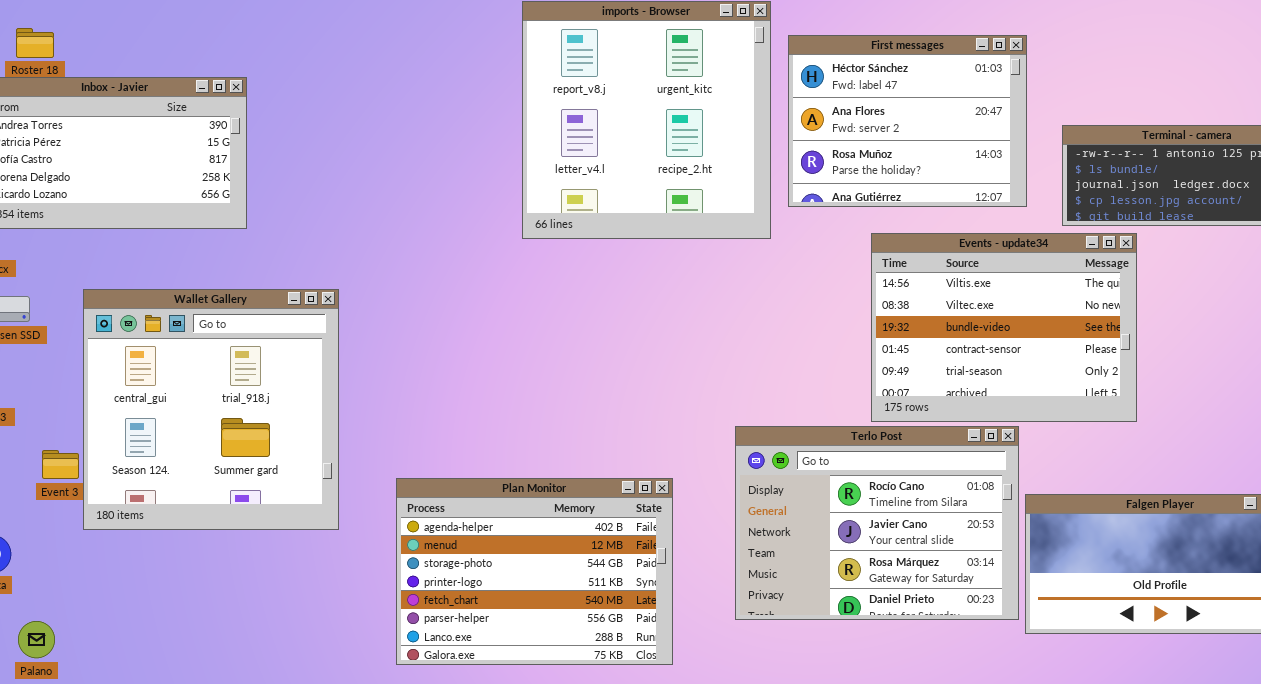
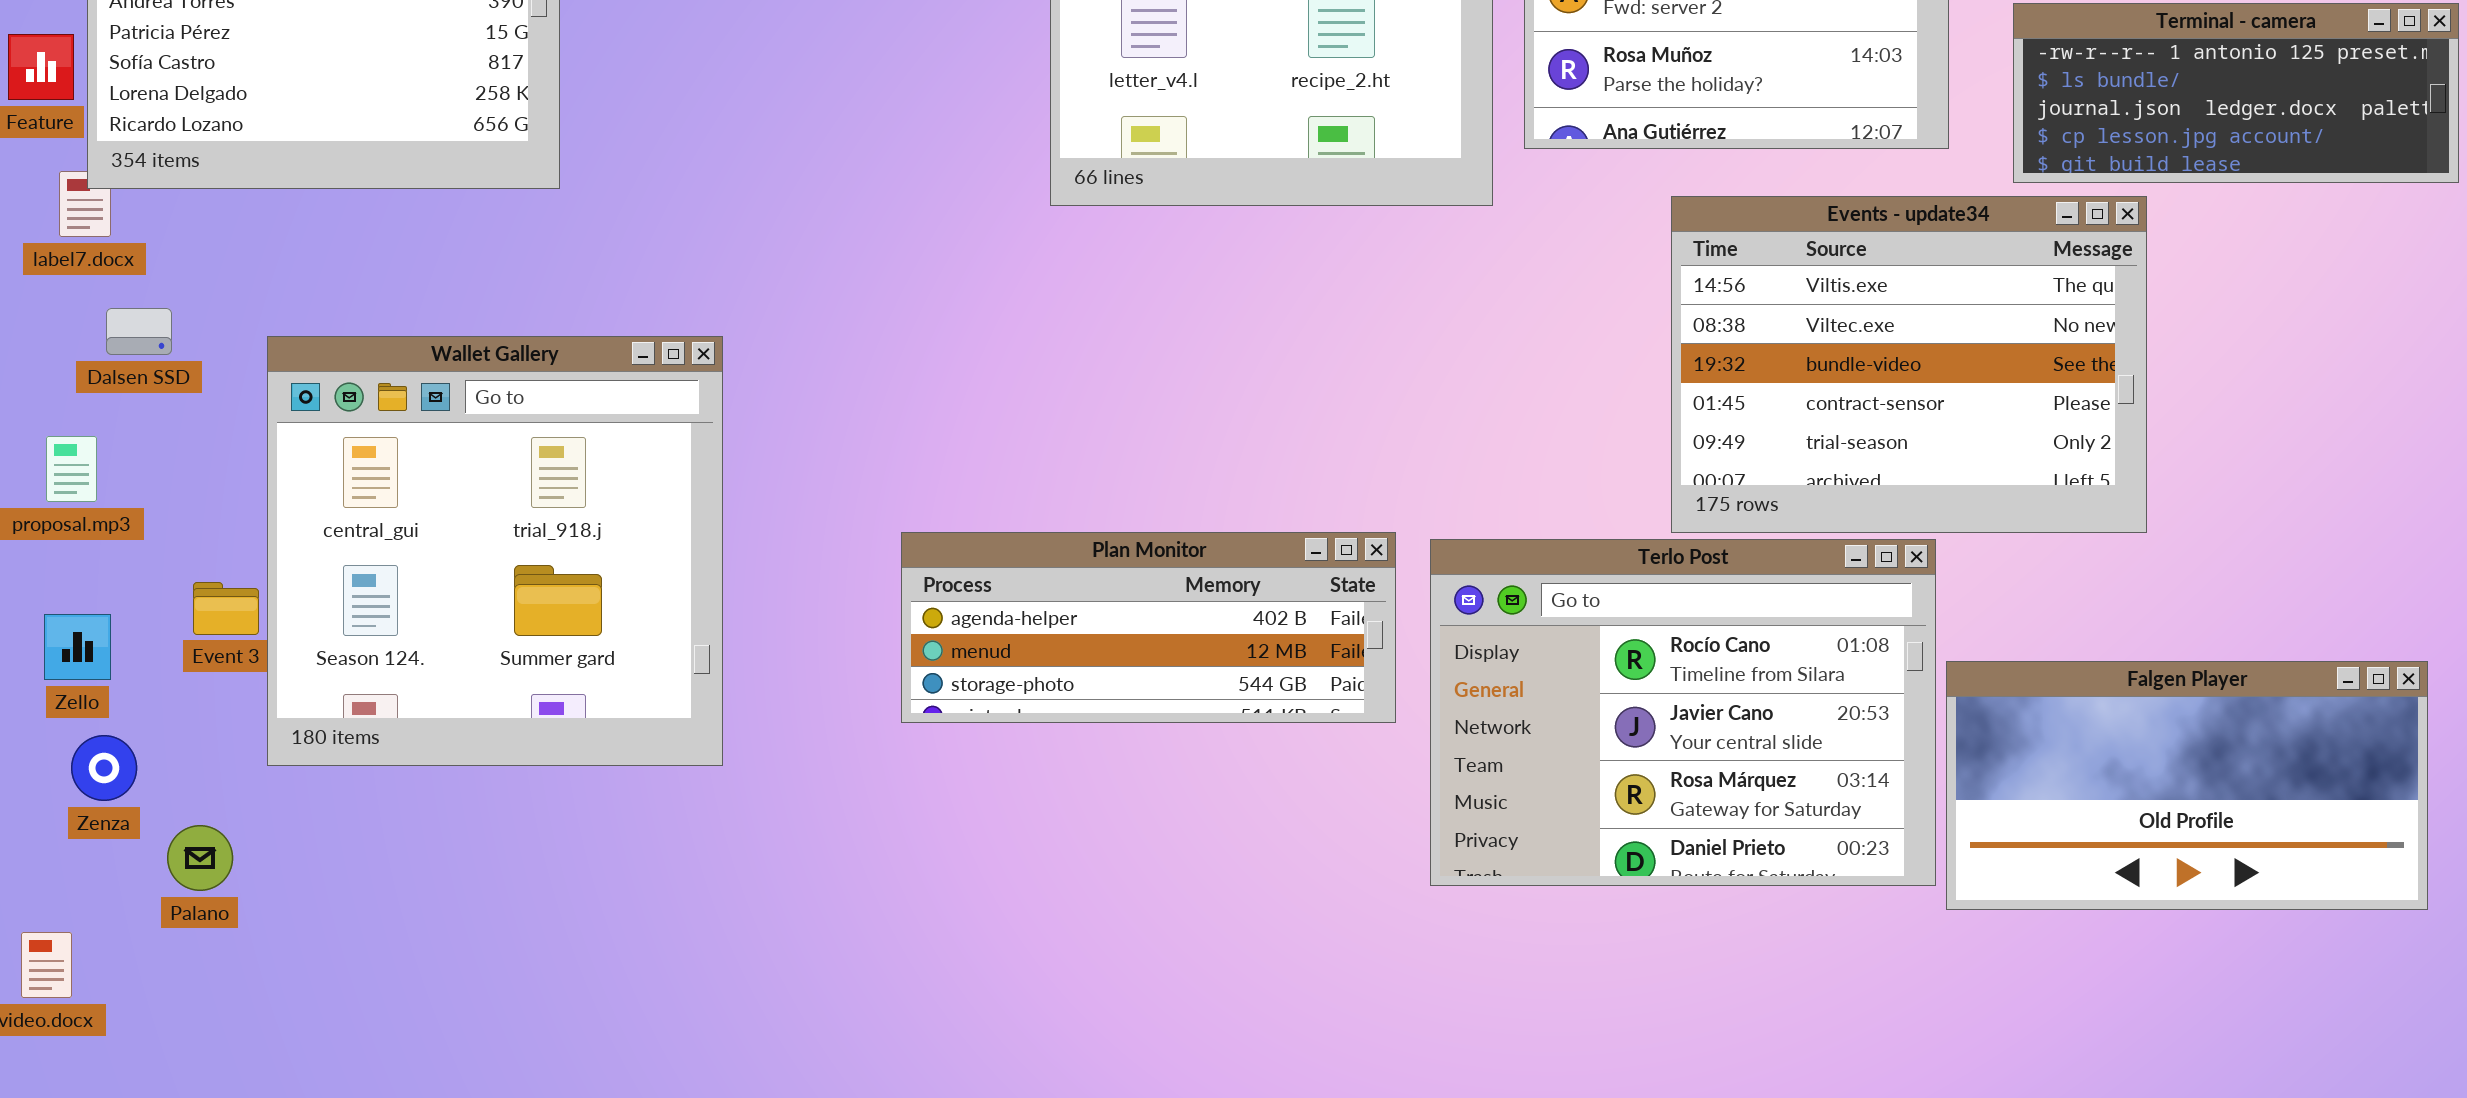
Wallet Gallery: [83,289,339,530] -> [267,336,723,766], moved
Plan Monitor: [396,478,673,665] -> [901,532,1396,723], moved, resized
Palano: [18,621,55,658] -> [167,825,233,891], moved

